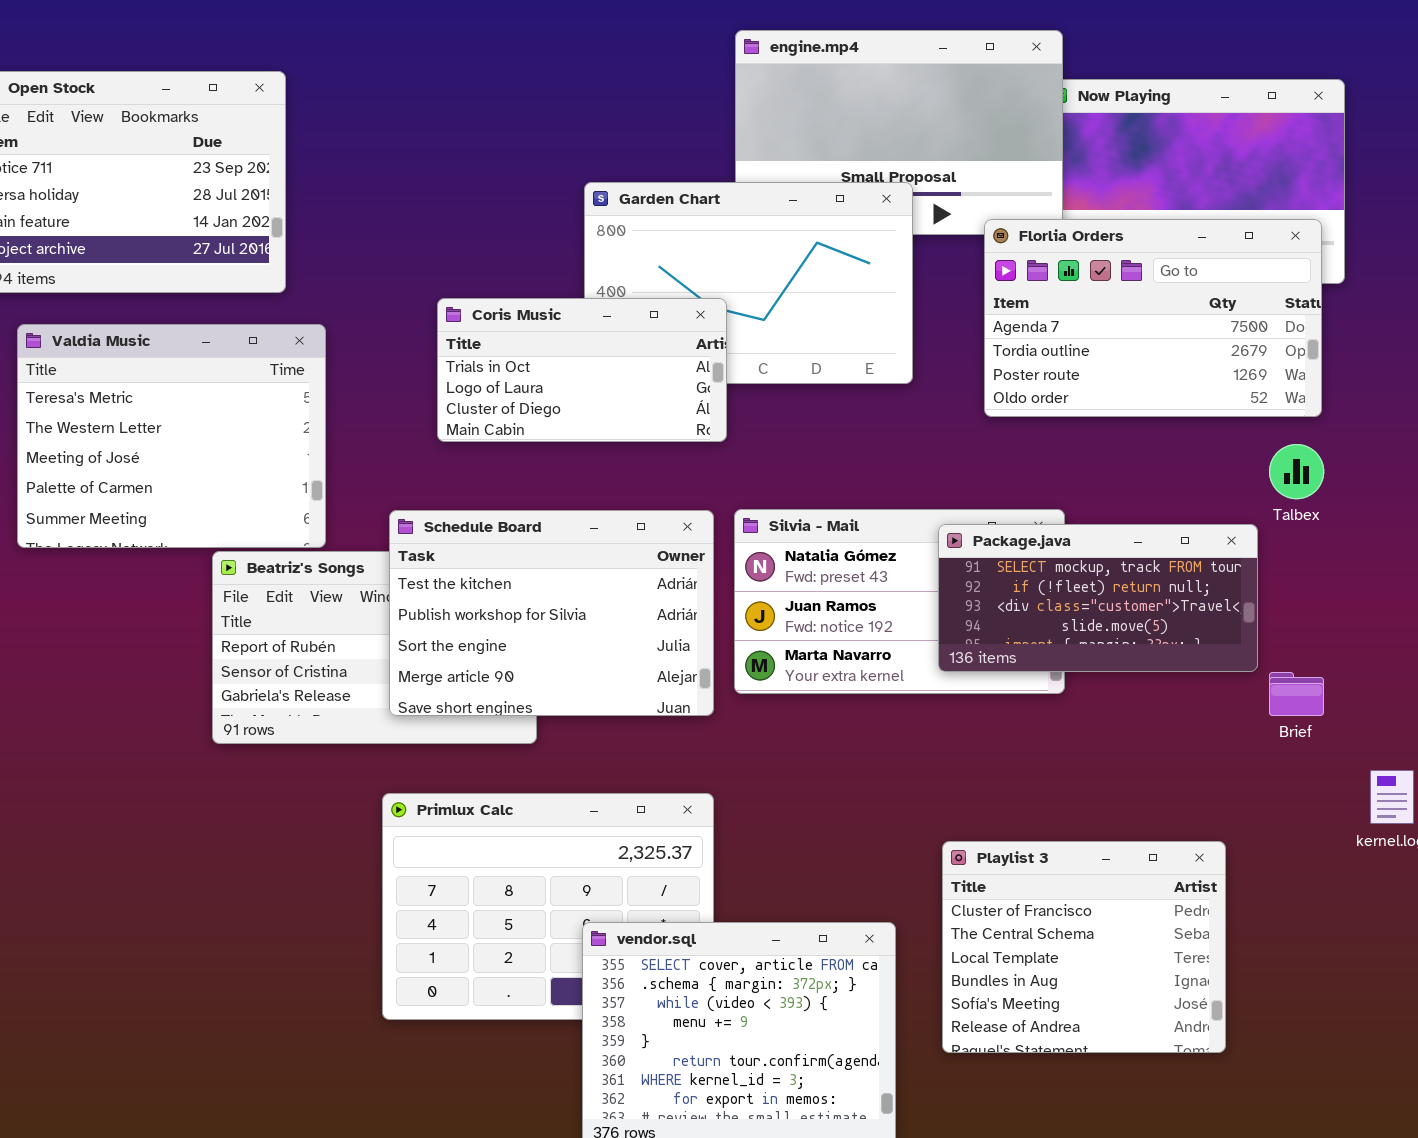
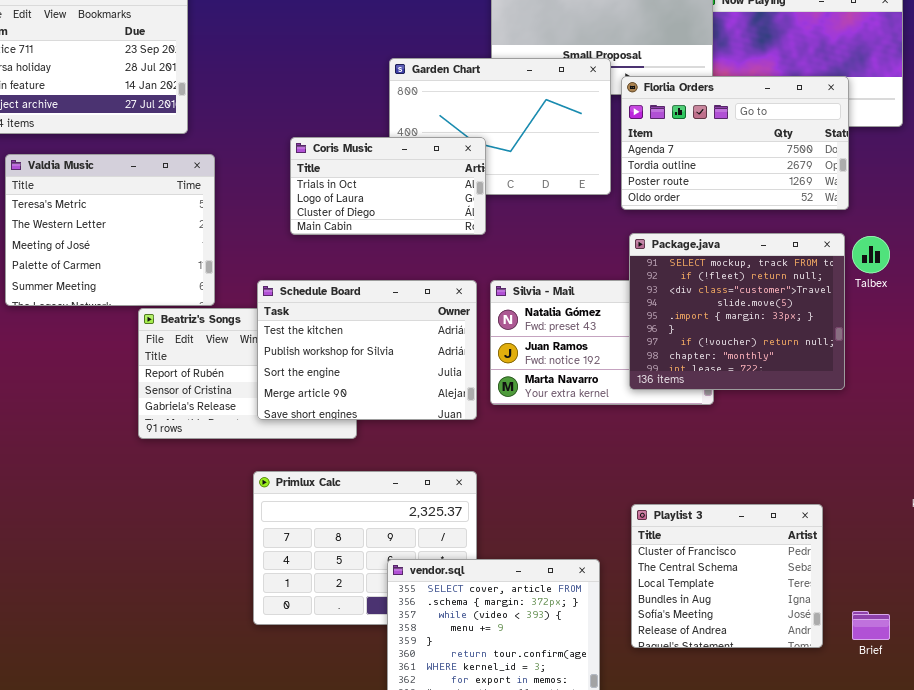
Florlia Orders: [984,219,1322,417] -> [621,76,849,210], moved
Package.java: [938,524,1258,672] -> [629,233,845,390], resized
Brief: [1269,672,1324,716] -> [852,611,890,640], moved

